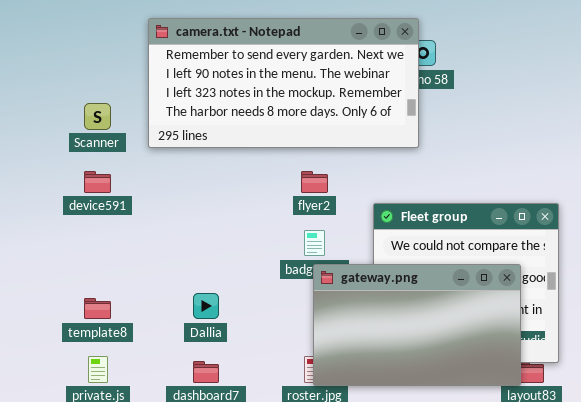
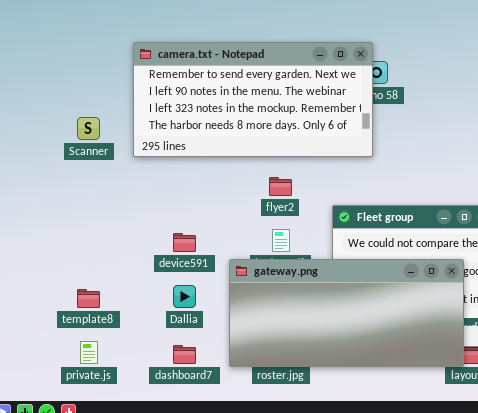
device591: [84,171,111,193] -> [173,233,196,252], moved
gateway.png: [313,264,521,386] -> [229,259,464,367], resized

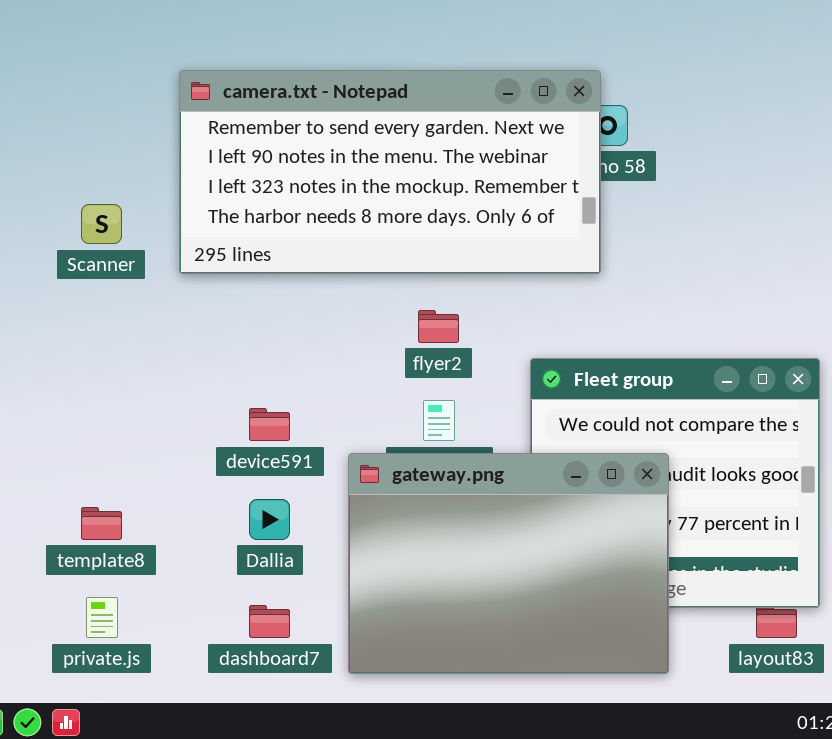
gateway.png: [229,259,464,367] -> [348,453,669,674], resized

